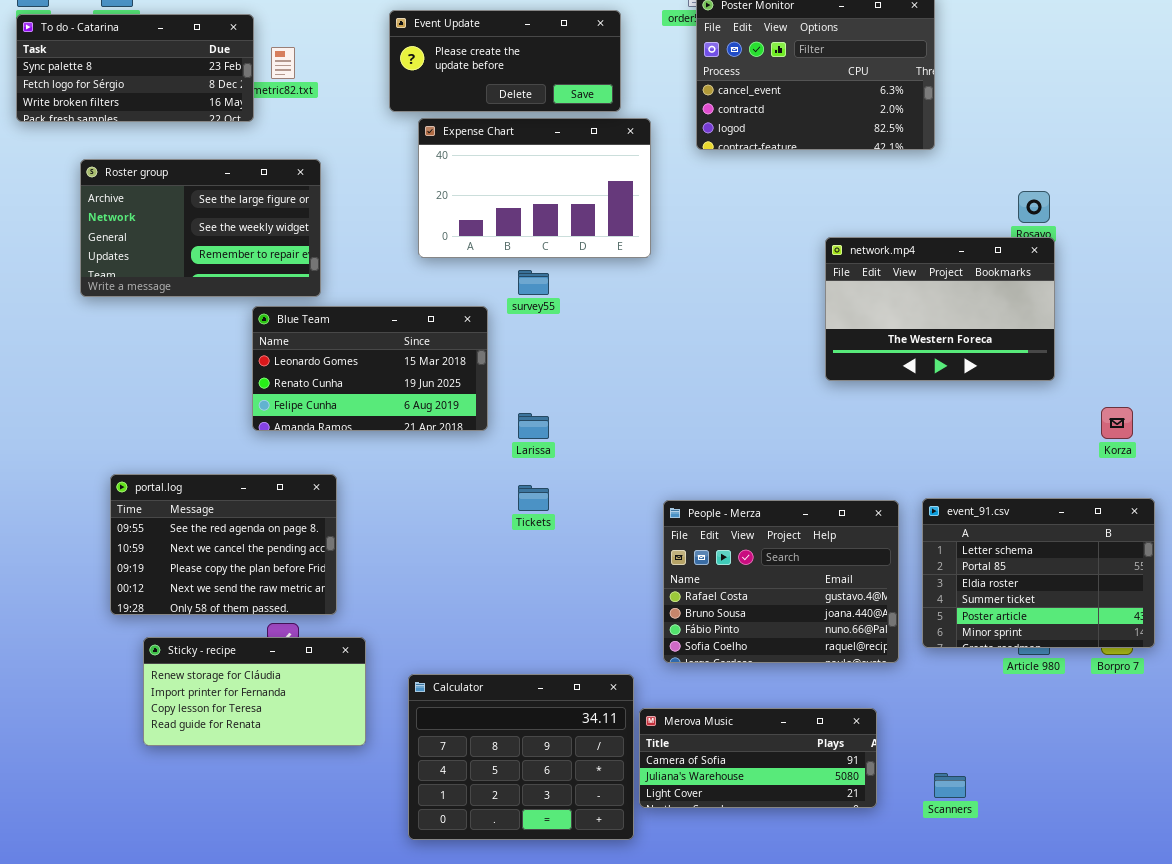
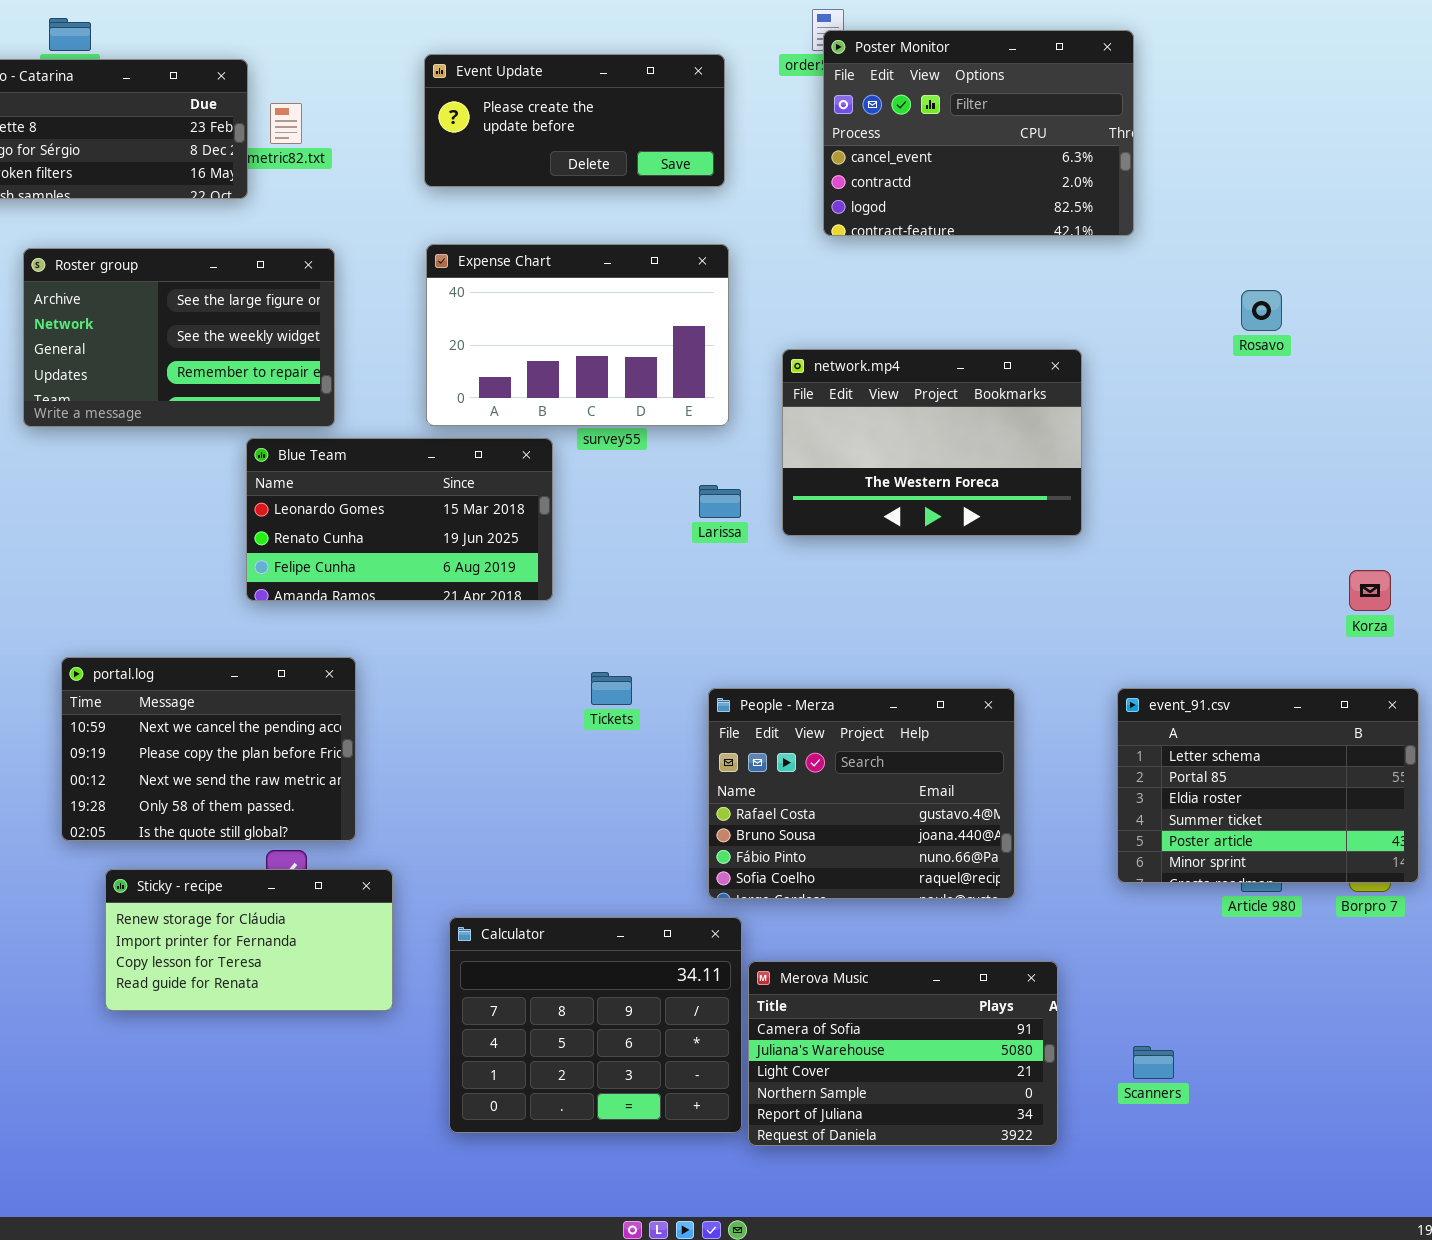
Expense Chart: [418,118,651,258] -> [426,244,729,426], moved
network.mp4: [825,237,1055,381] -> [782,349,1082,536], moved
Larissa: [518,413,549,439] -> [699,485,741,518], moved
portal.log: [110,474,337,615] -> [61,657,356,841], scrolled down 1 row
People - Merza: [663,500,899,663] -> [708,688,1015,899], moved
Merova Music: [639,708,877,808] -> [748,961,1058,1146], resized

